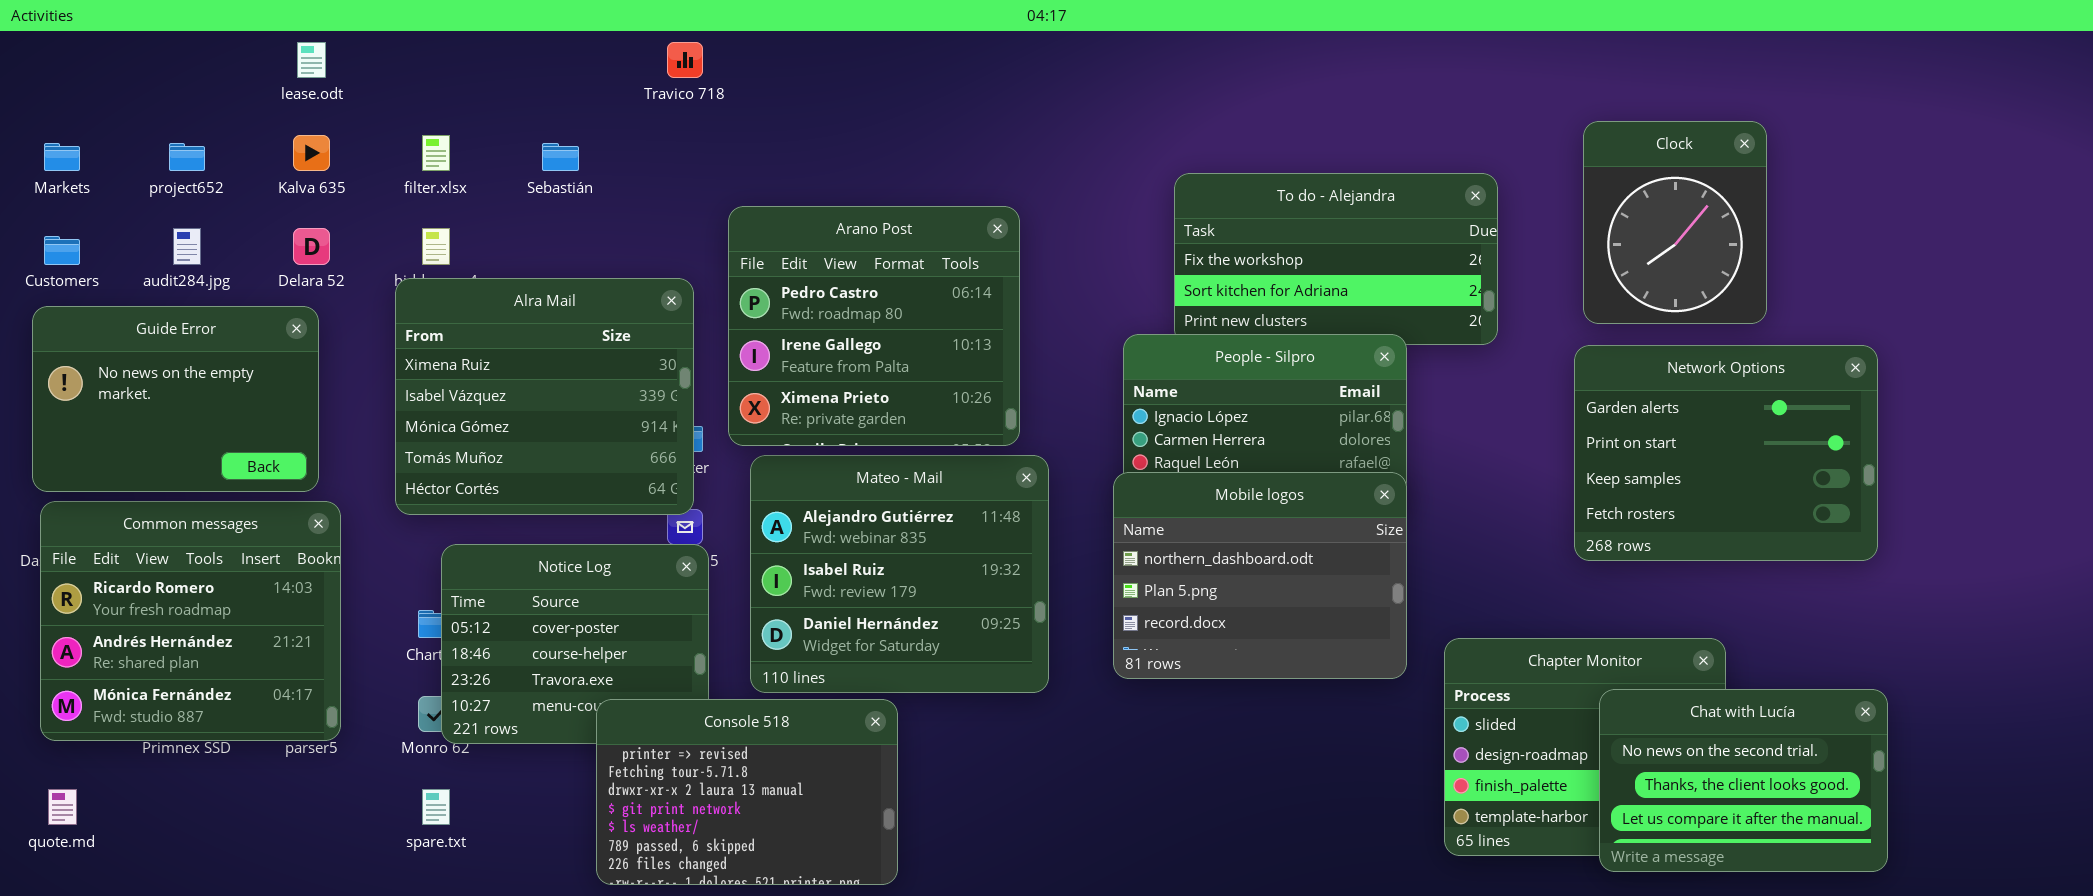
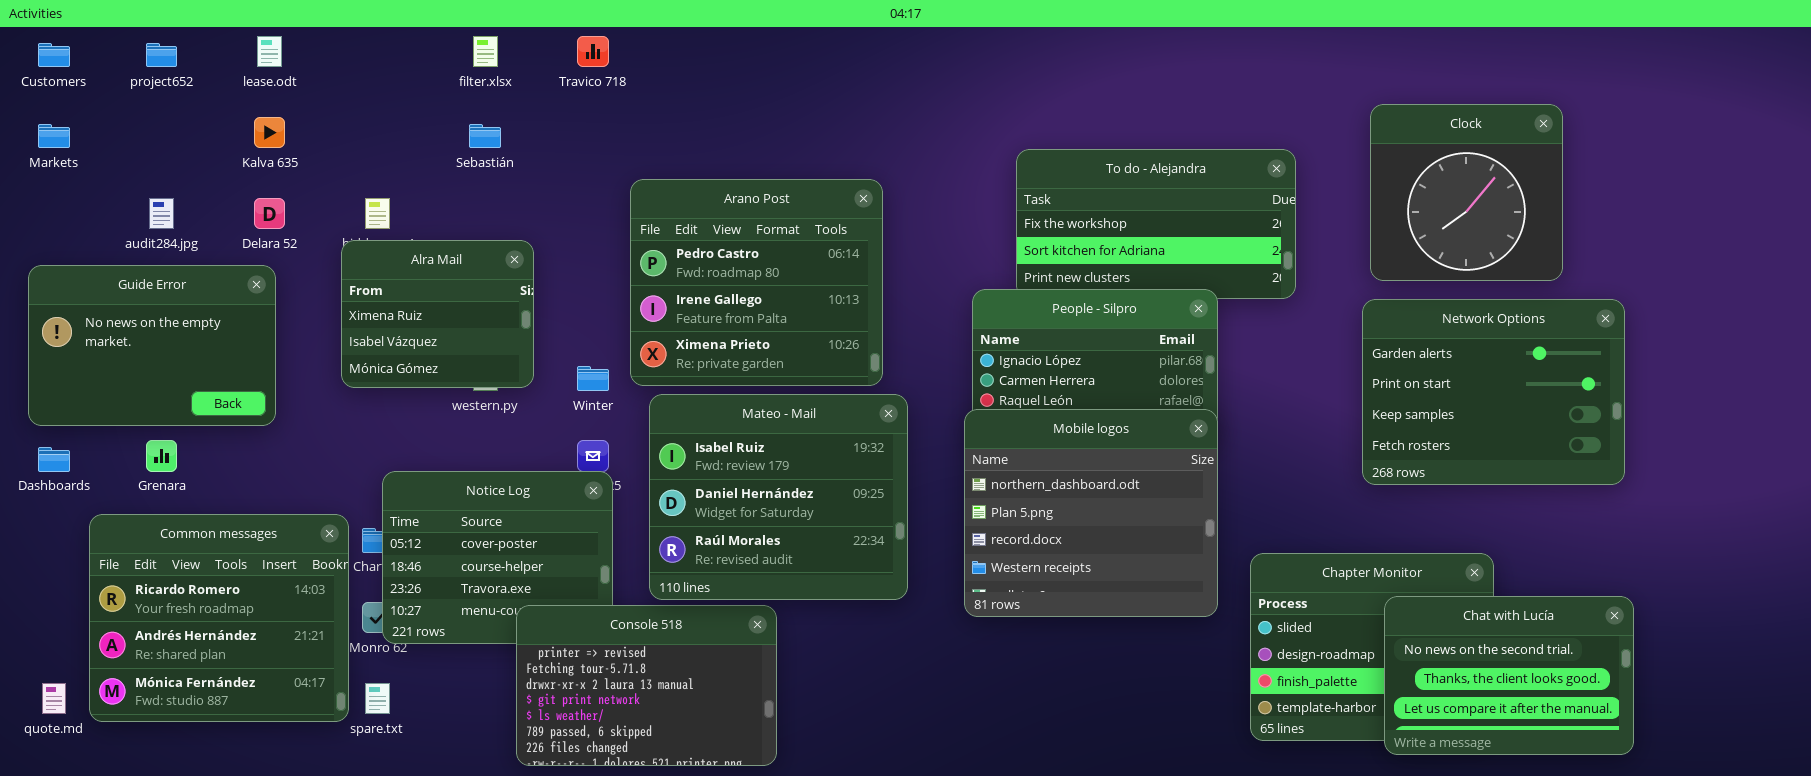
Clock: [1583,121,1767,324] -> [1370,104,1563,281], resized
filter.xlsx: [422,135,450,171] -> [473,36,498,67], moved
project652: [169,143,205,171] -> [146,43,177,67], moved
Customers: [44,236,80,265] -> [38,43,70,67], moved
Alra Mail: [395,278,694,515] -> [341,240,534,388], resized
Mateo - Mail: [750,455,1049,693] -> [649,394,908,600], scrolled down 1 row
Mobile logos: [1113,472,1407,679] -> [964,409,1218,617], resized
Common messages: [40,501,341,741] -> [89,514,349,722], moved

